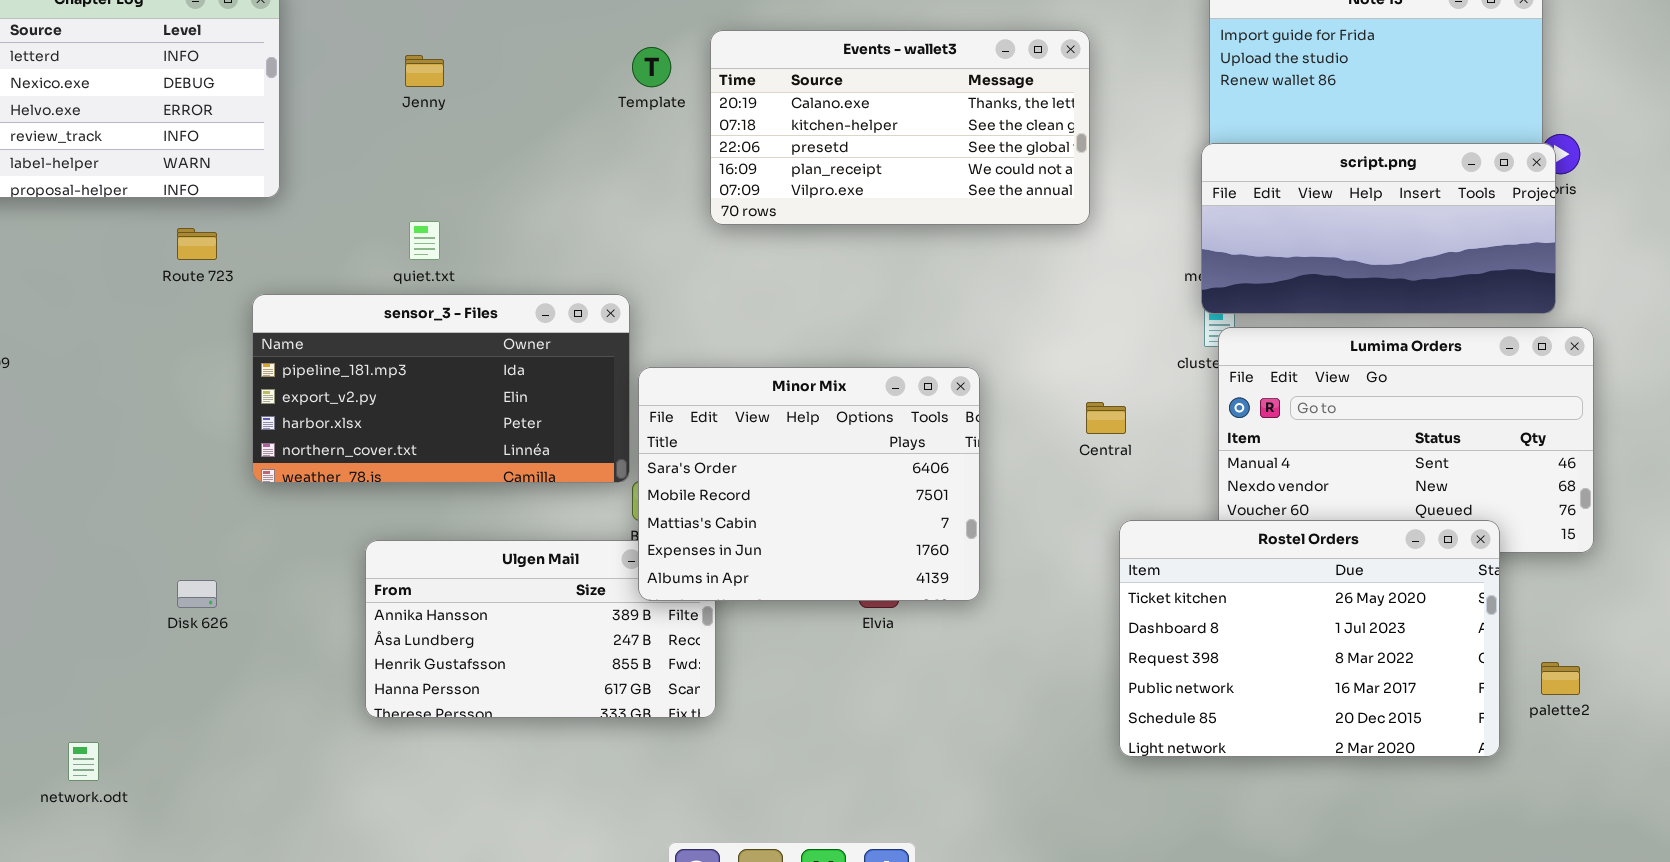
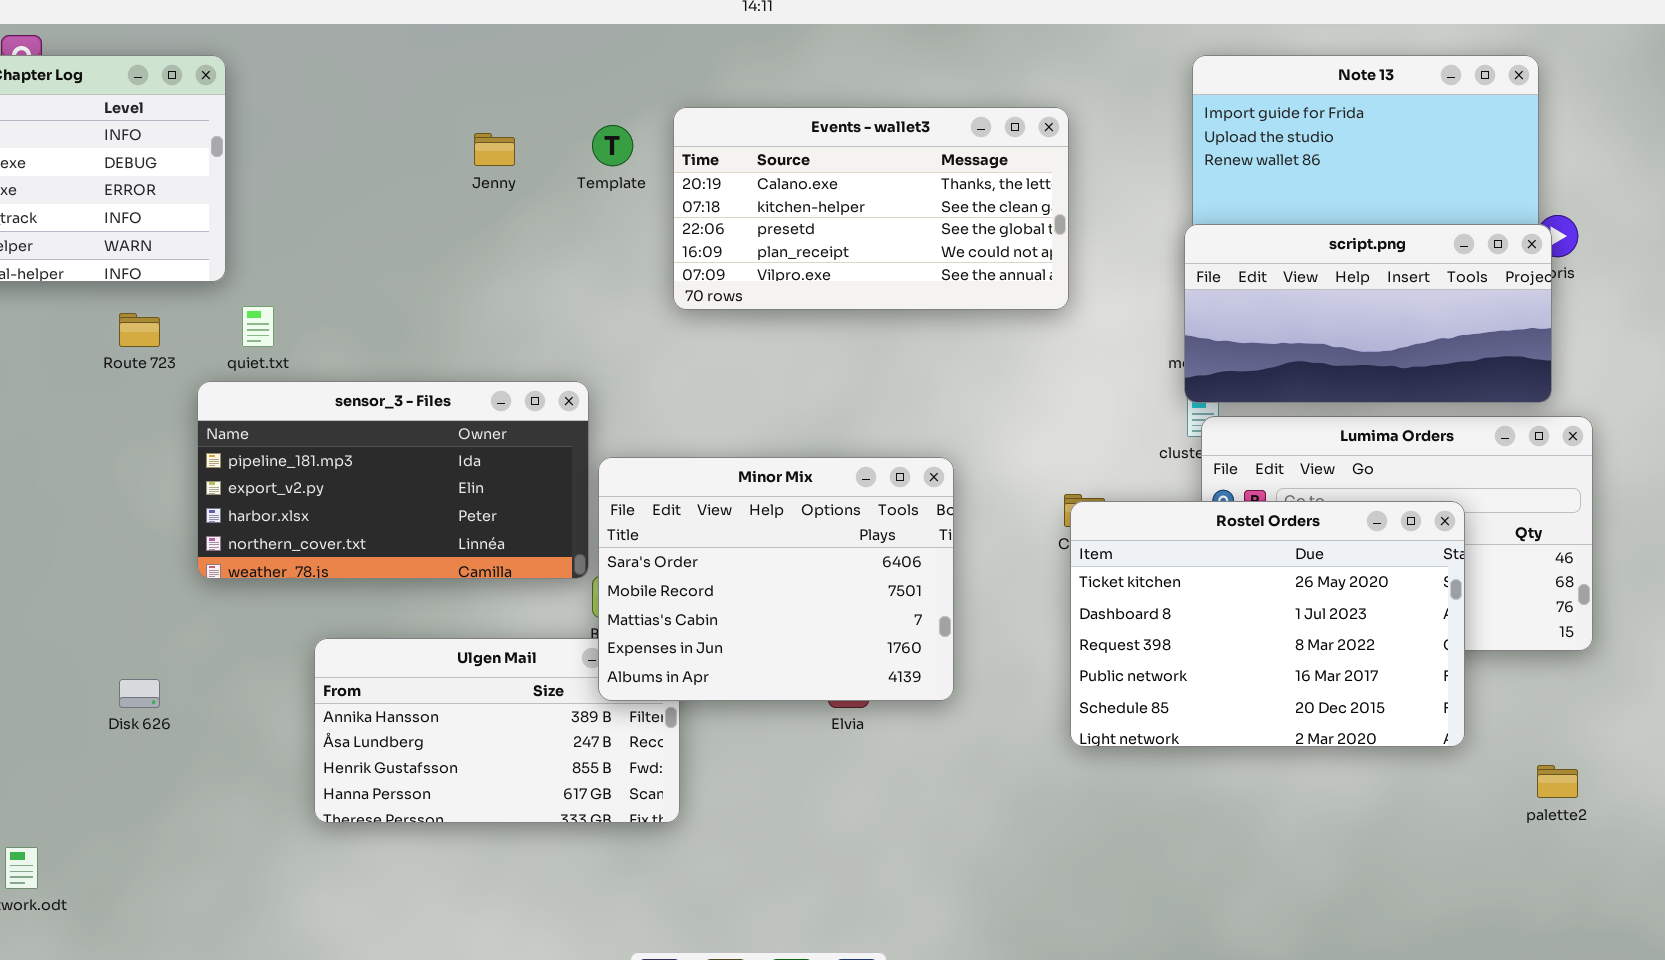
Jenny: [405,55,444,87] -> [474,133,515,166], moved
quiet.txt: [409,221,440,260] -> [242,306,274,347], moved
Rostel Orders: [1119,520,1500,757] -> [1070,501,1465,747], moved

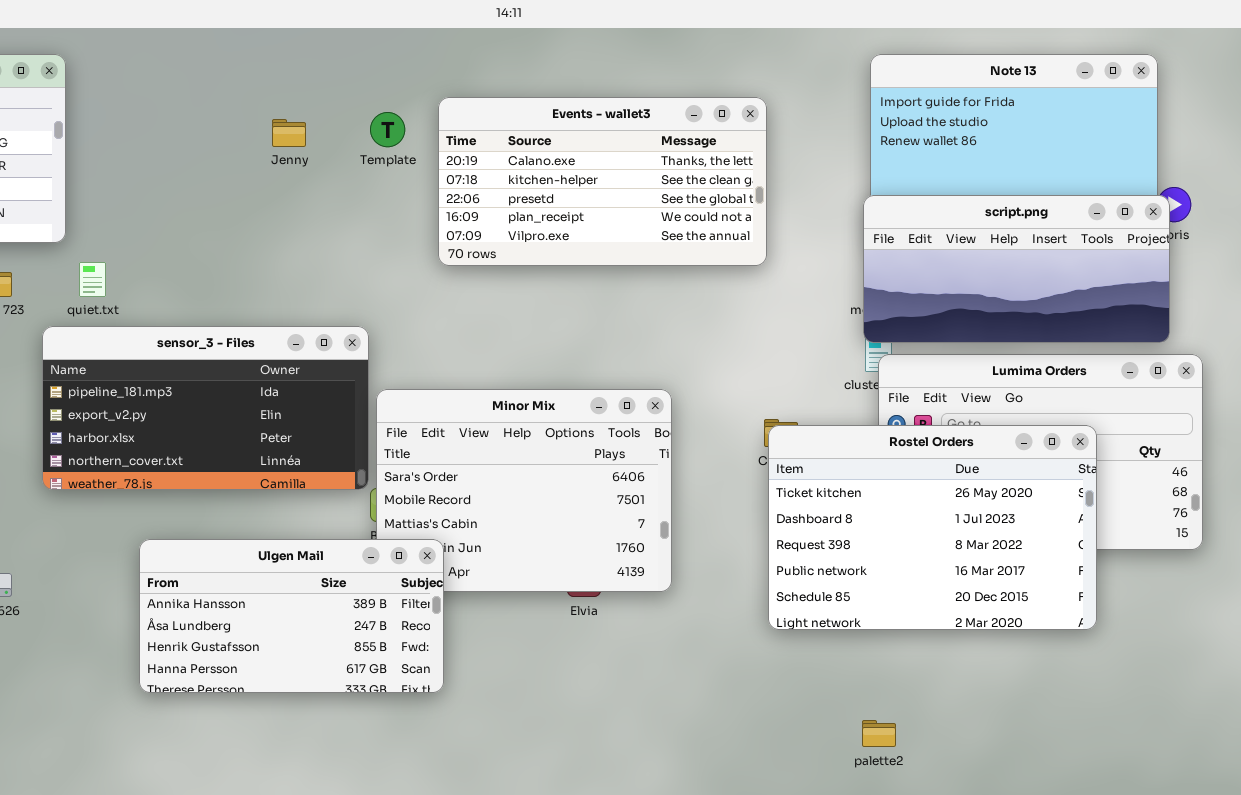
Ulgen Mail: [314,638,680,823] -> [139,539,444,693], raised
palette2: [1537,765,1578,798] -> [862,720,896,747], moved

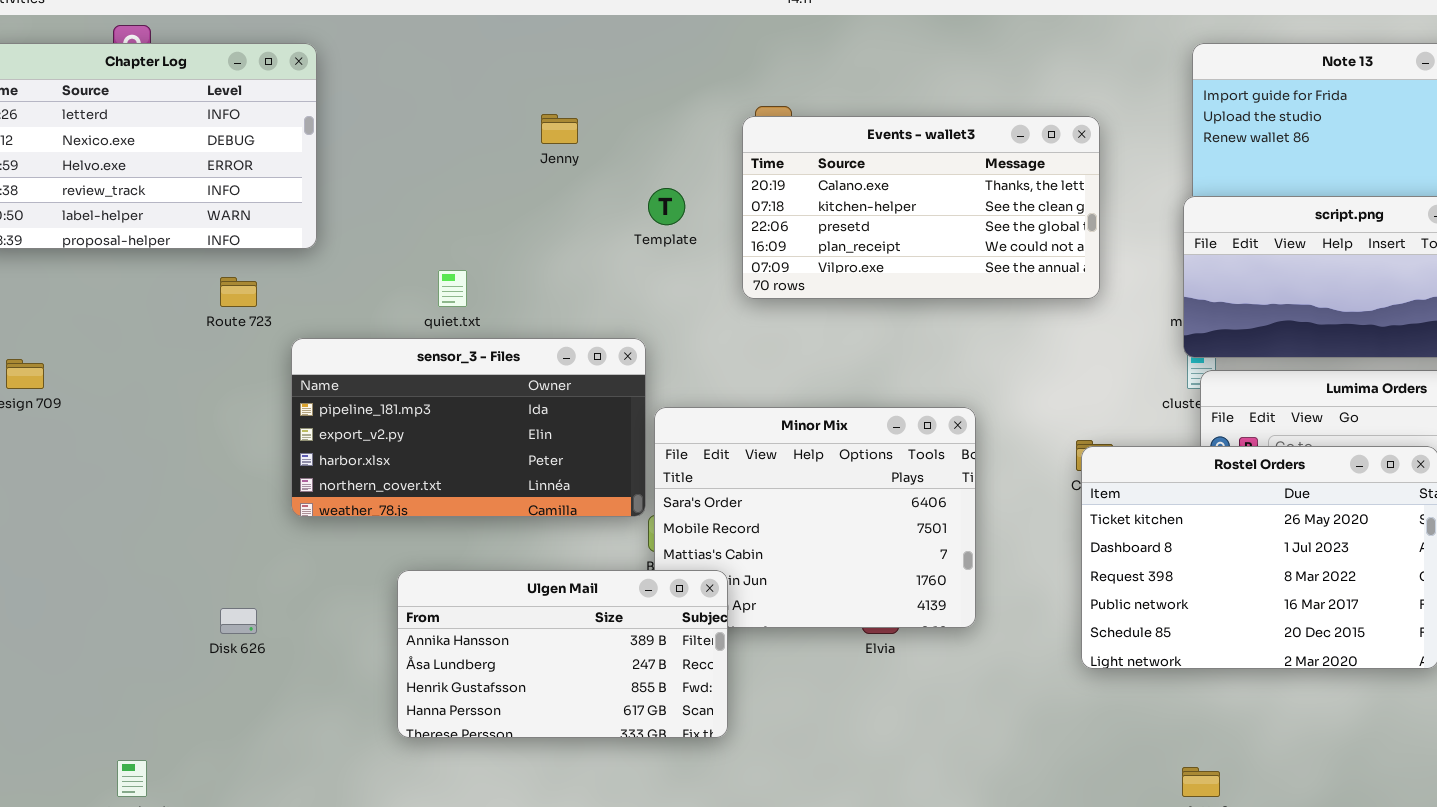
Events - wallet3: [438,97,767,266] -> [742,116,1100,299], moved
Template: [370,112,405,147] -> [648,188,685,225], moved
quiet.txt: [79,262,106,297] -> [438,270,467,307], moved

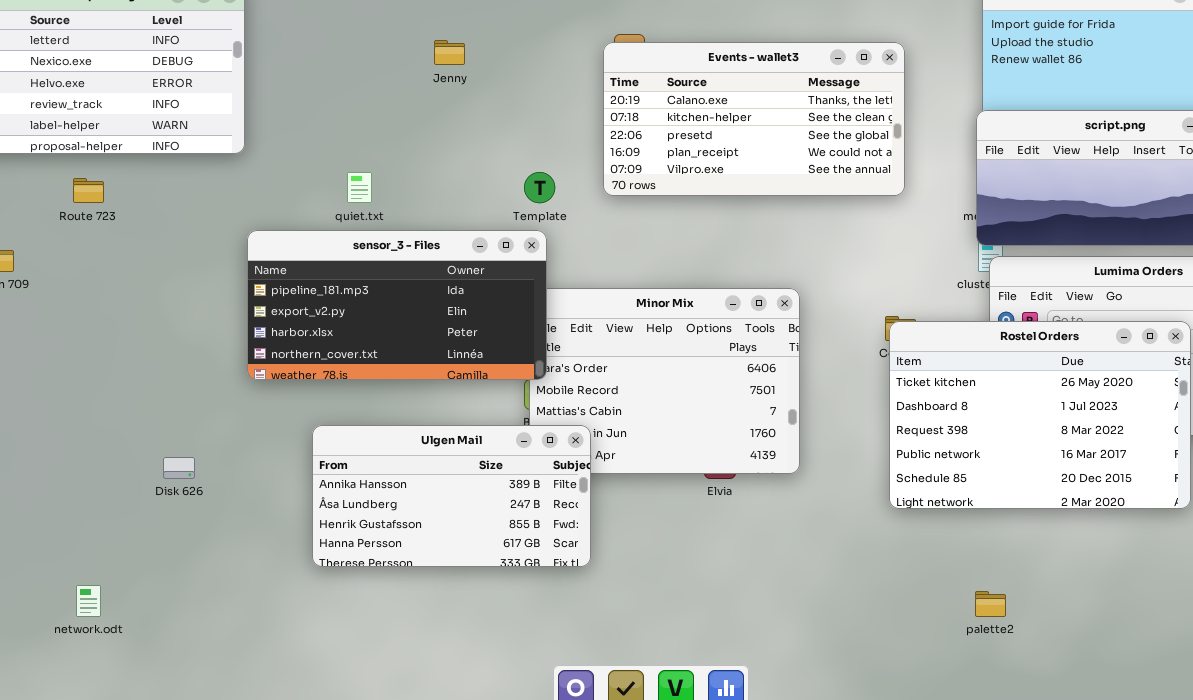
Template: [648,188,685,225] -> [524,172,555,203], moved
Route 723: [220,277,257,307] -> [73,178,104,203], moved
sensor_3 - Files: [291,338,646,517] -> [247,230,547,380], moved

